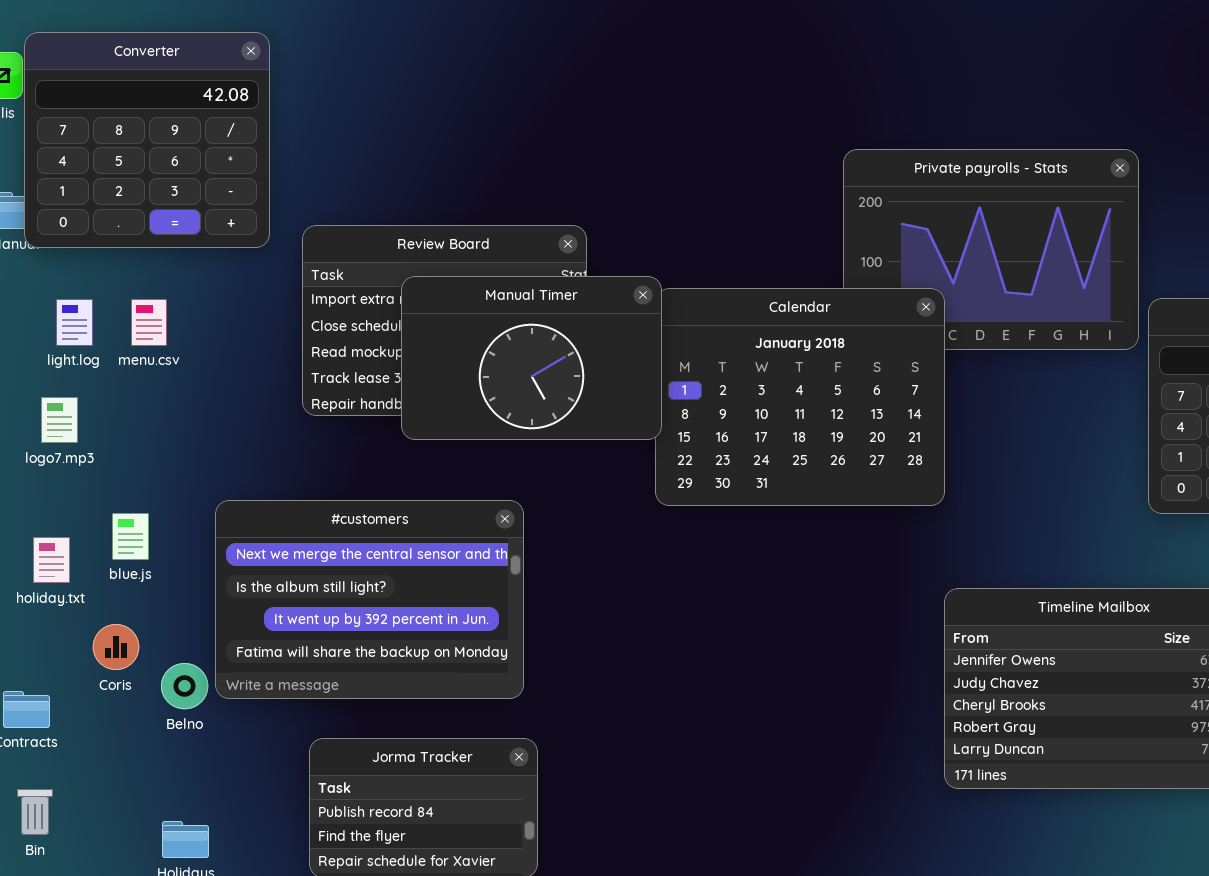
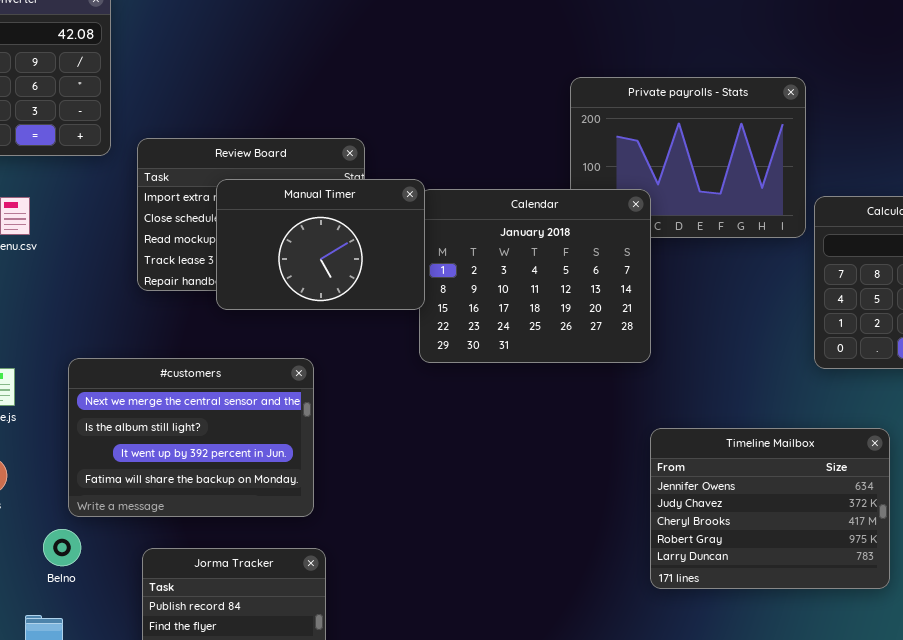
Belno: [161,663,208,709] -> [43,529,81,566], moved

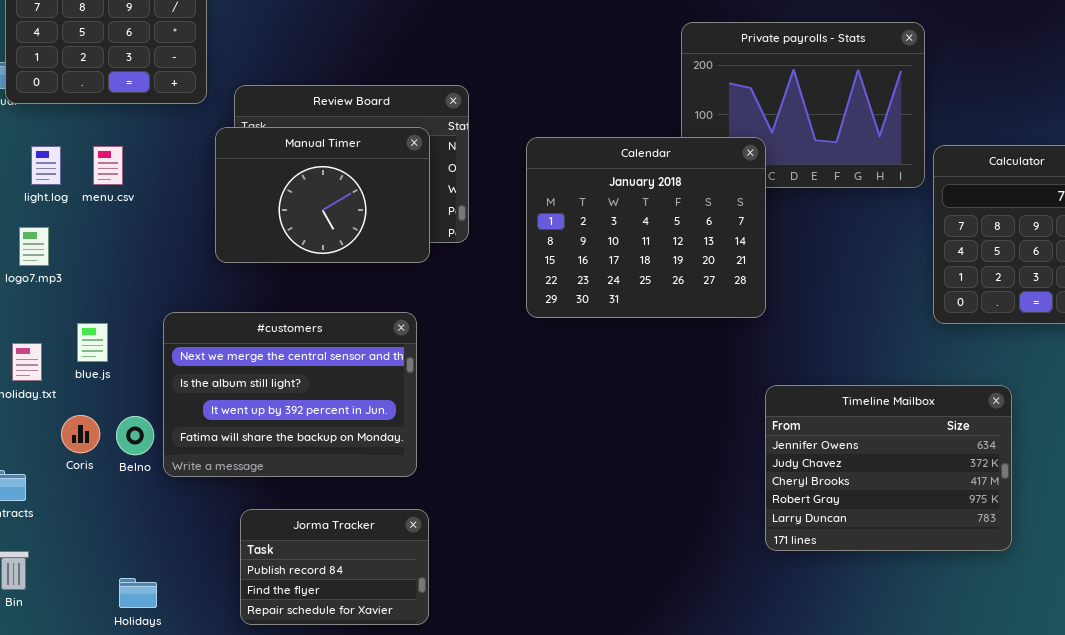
Manual Timer: [216,179,425,310] -> [215,127,430,263], moved
Belno: [43,529,81,566] -> [116,416,154,455], moved

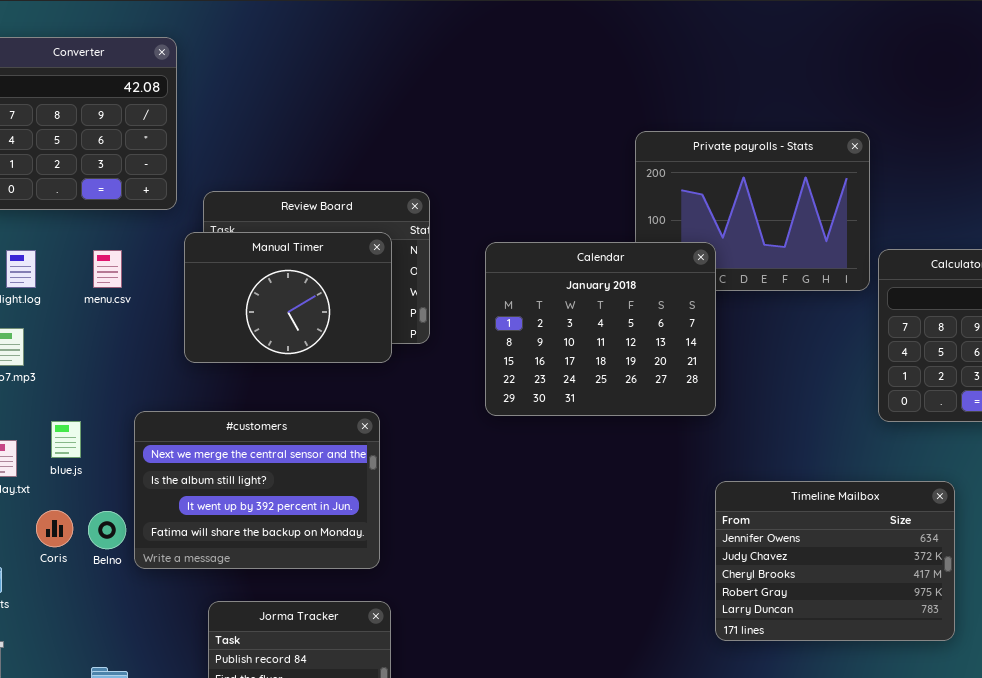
menu.csv: [93,146,123,185] -> [93,250,122,288], moved

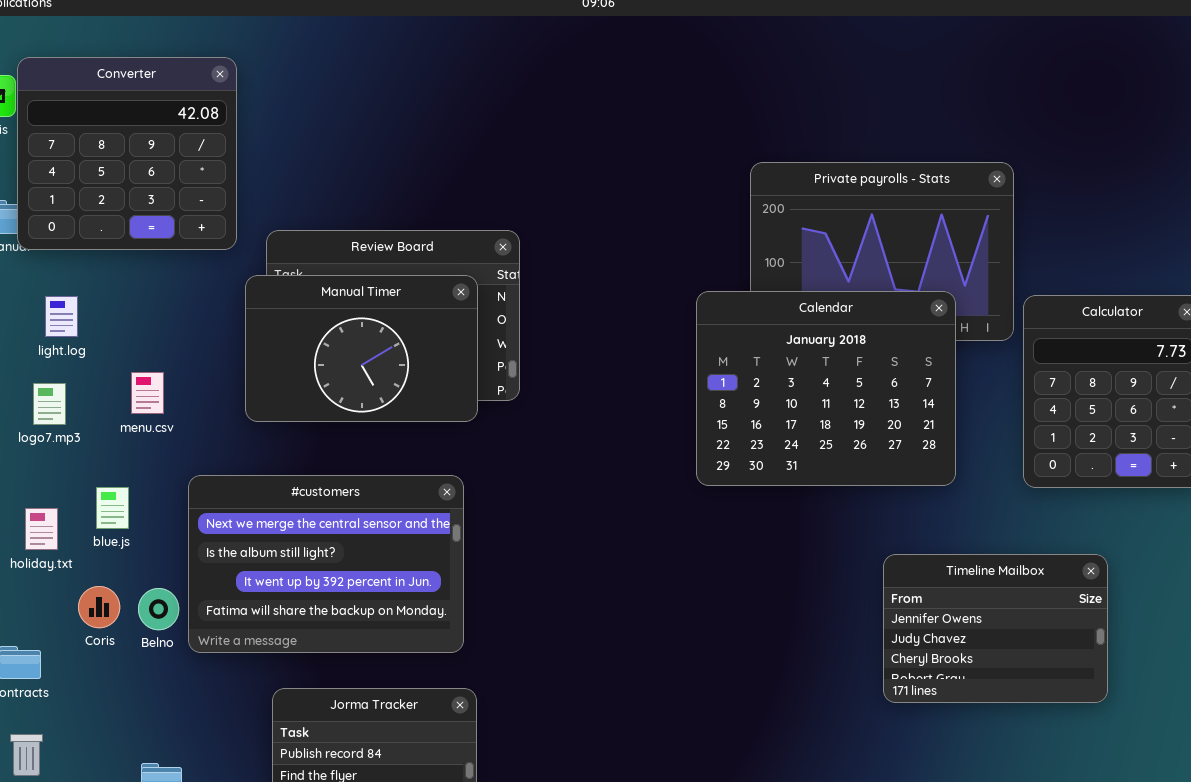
Calendar: [485,242,716,416] -> [696,291,956,486], moved
menu.csv: [93,250,122,288] -> [131,372,164,414], moved
Timeline Mailbox: [715,481,955,641] -> [883,554,1108,703], resized

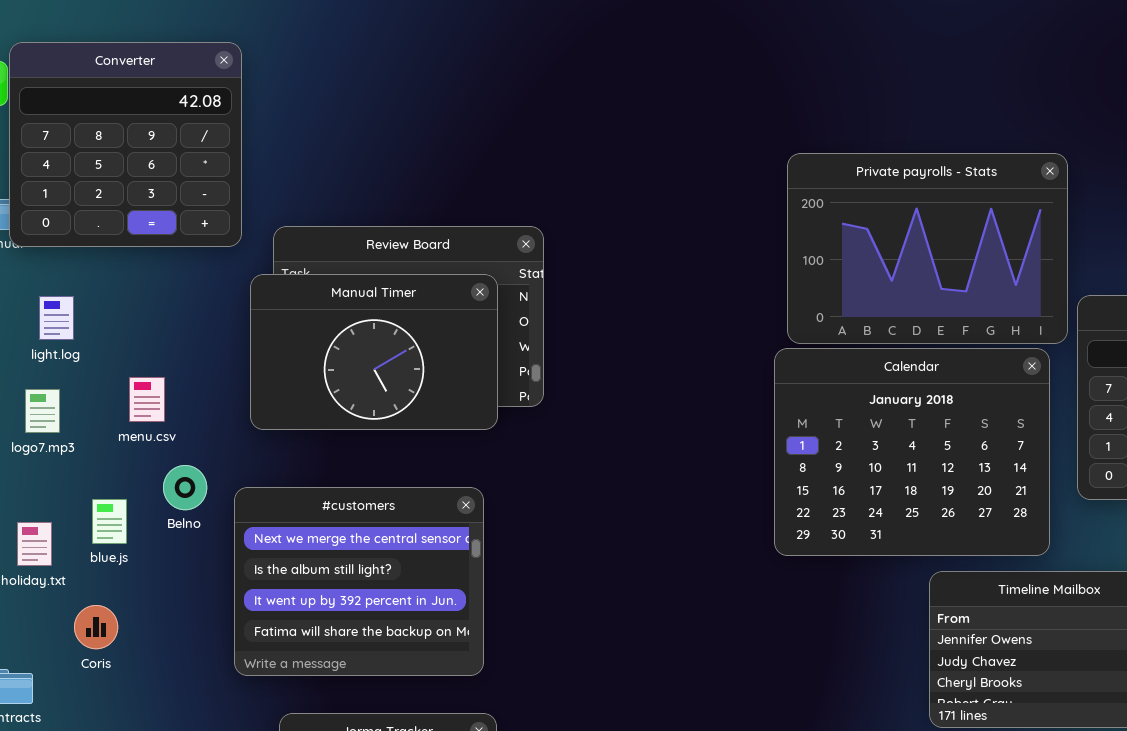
Calendar: [696,291,956,486] -> [774,348,1050,556], moved
#customers: [188,475,464,653] -> [234,487,484,676], resized
Belno: [138,588,179,630] -> [163,465,207,510], moved

